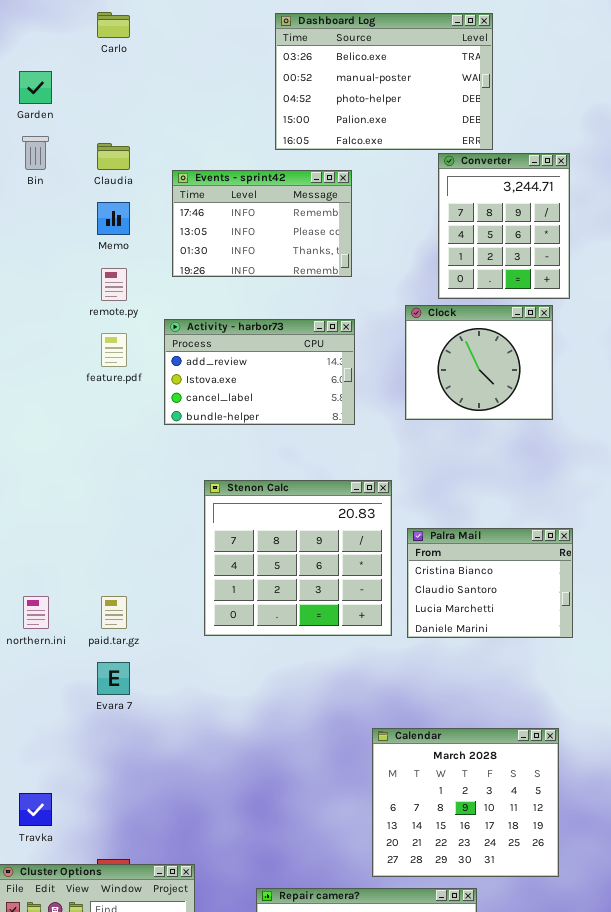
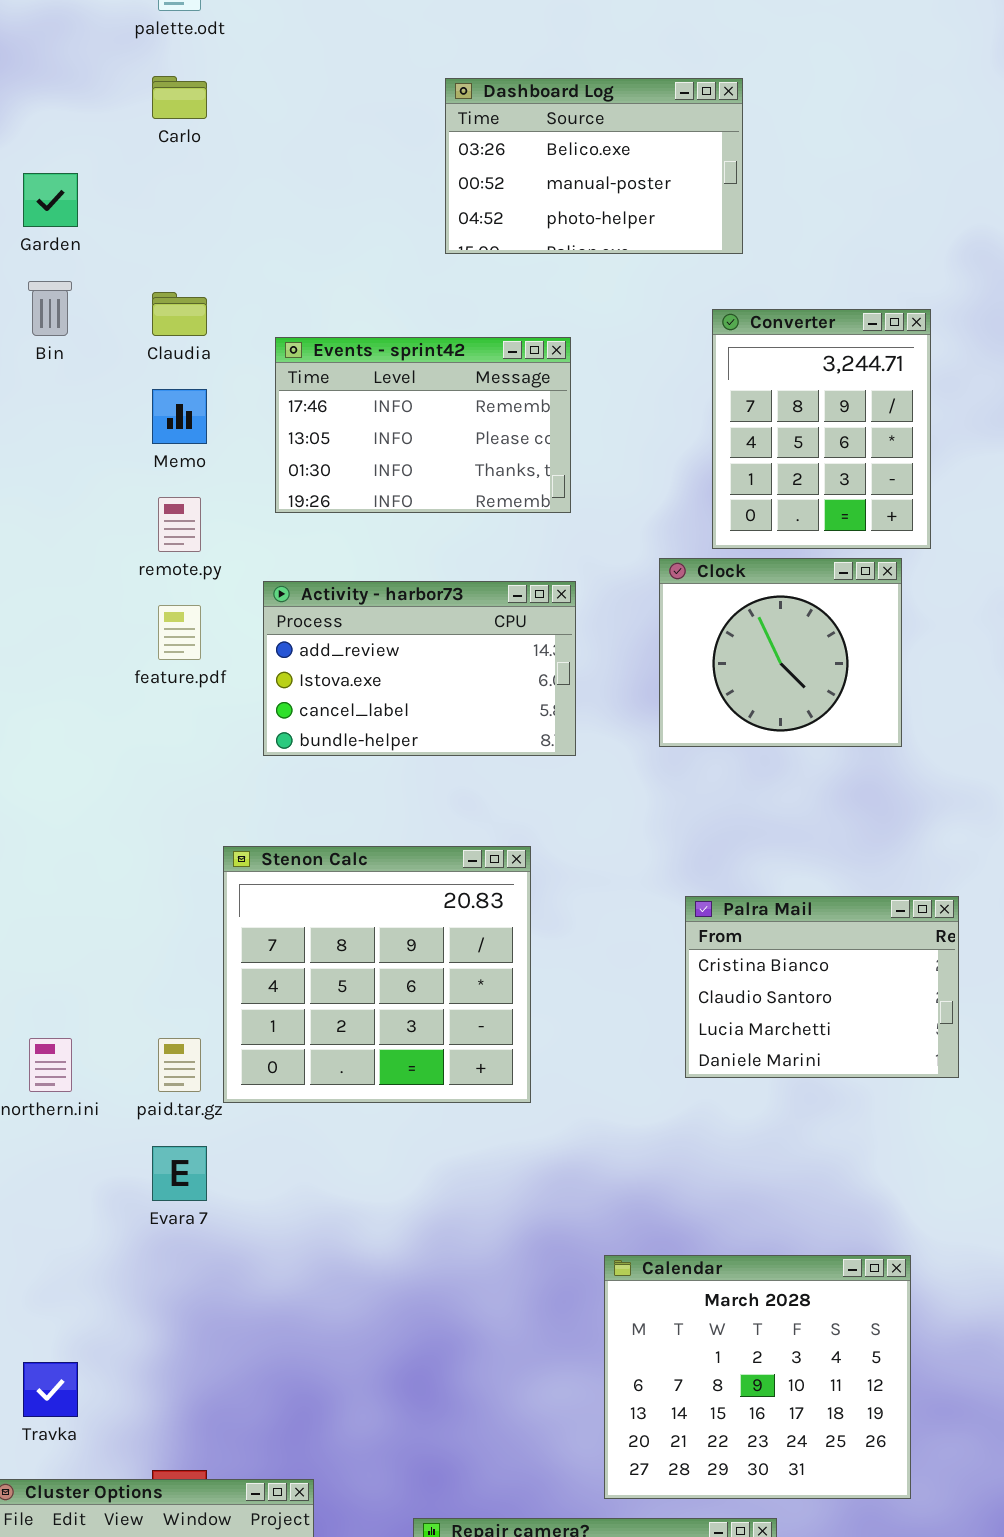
Dashboard Log: [275,13,493,150] -> [445,78,743,254], resized
Stenon Calc: [204,480,392,636] -> [223,846,531,1103], moved
Palra Mail: [407,528,573,638] -> [685,896,959,1078], moved

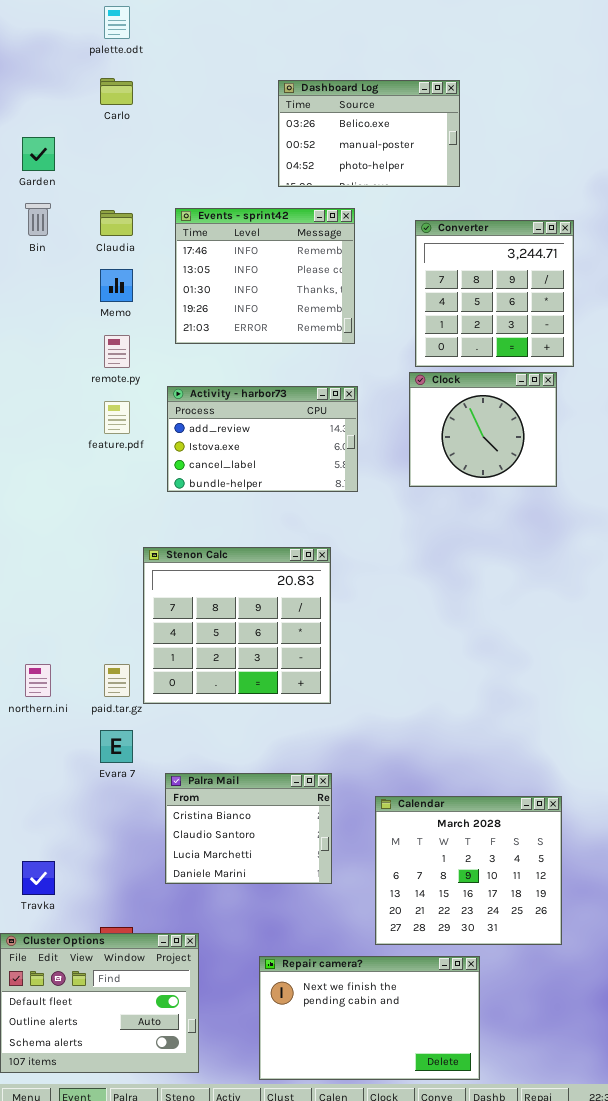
Converter: [712,309,931,549] -> [415,220,574,367], resized
Events - sprint42: [275,337,571,513] -> [175,208,355,344], resized
Palra Mail: [685,896,959,1078] -> [165,773,332,884], moved

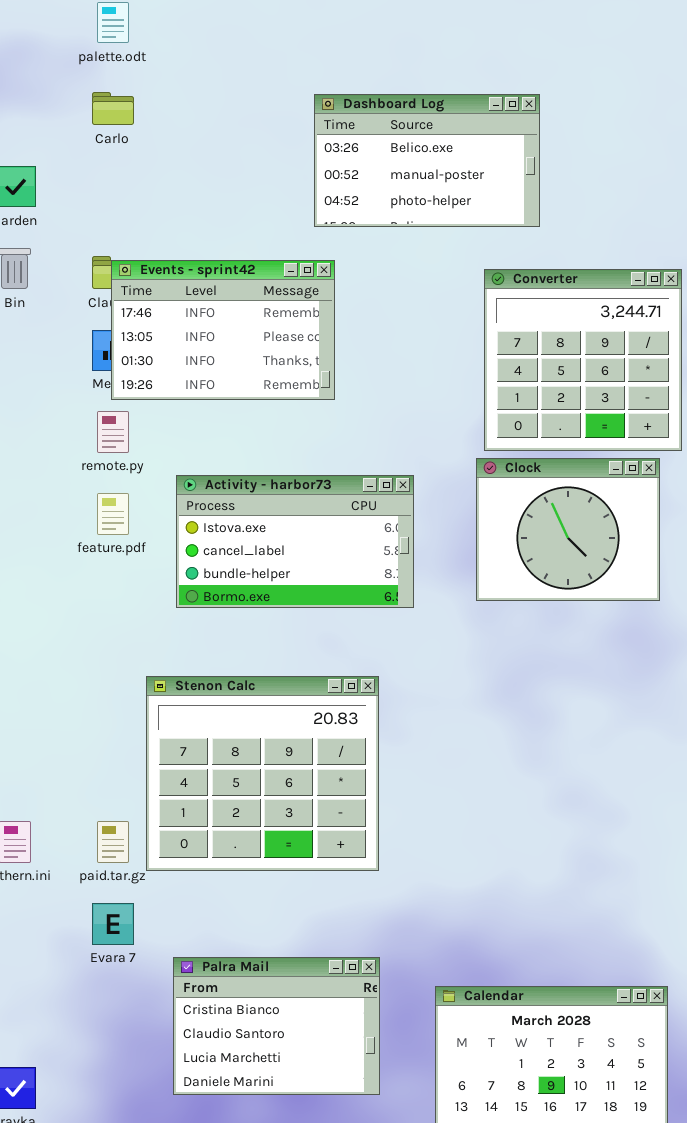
Events - sprint42: [175,208,355,344] -> [111,260,335,400], moved, resized
Activity - harbor73: [167,386,358,492] -> [176,475,414,608], scrolled down 1 row

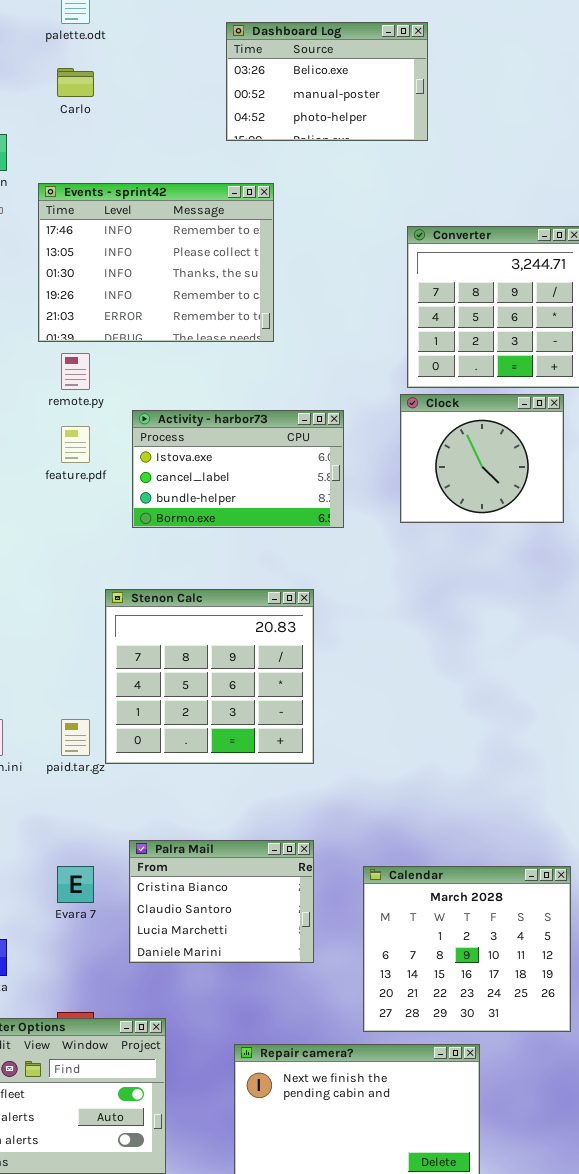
Dashboard Log: [314,94,540,227] -> [226,22,428,141], moved
Events - sprint42: [111,260,335,400] -> [38,183,274,342], resized
Evara 7: [92,903,134,945] -> [57,866,94,903], moved

